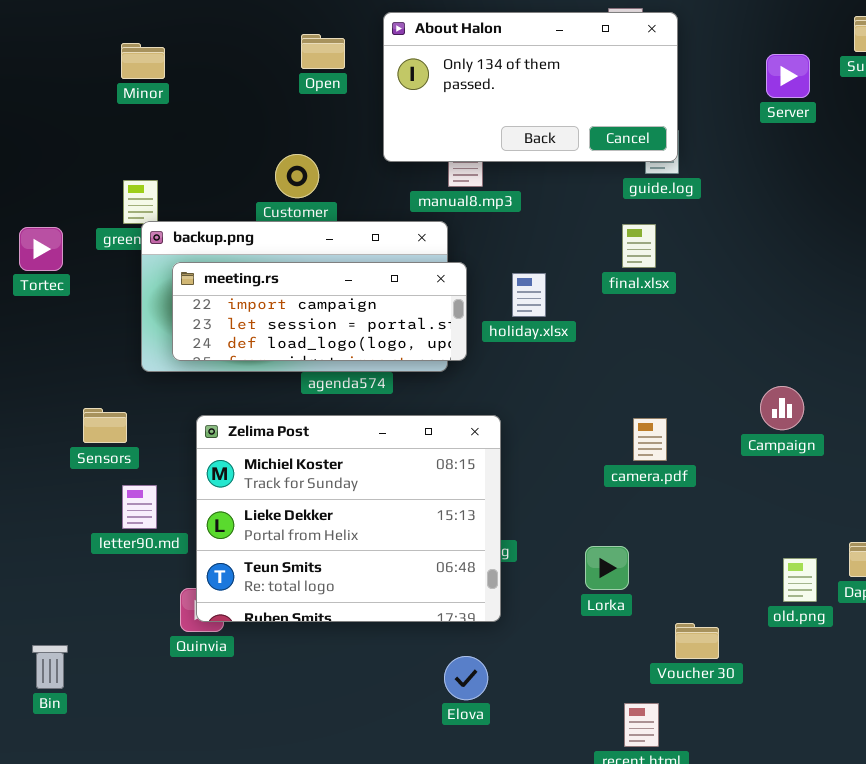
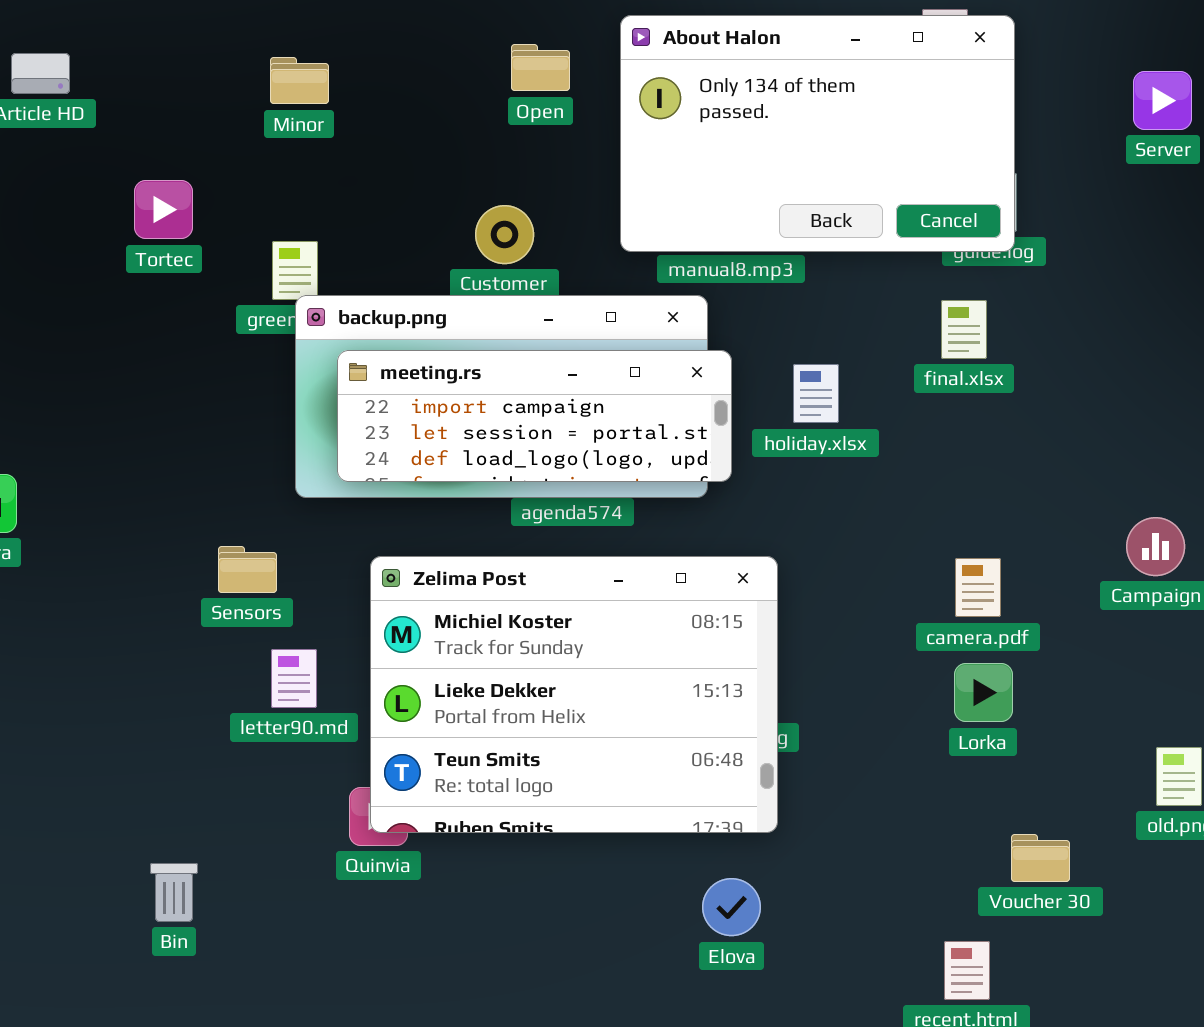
About Halon: [383,12,678,162] -> [620,15,1015,252], resized
Tortec: [19,227,63,271] -> [134,180,193,239], moved
Lorka: [585,546,629,590] -> [954,663,1013,722], moved

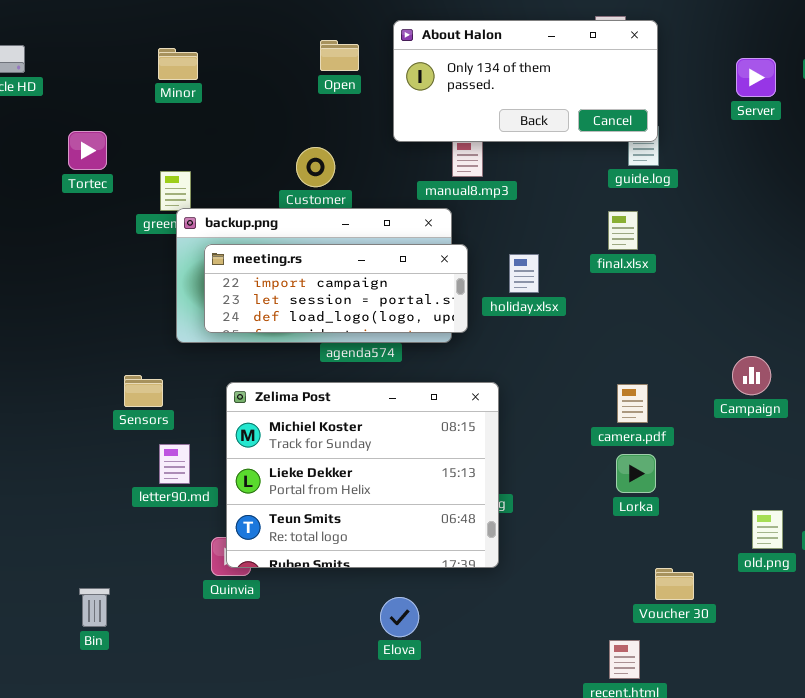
About Halon: [620,15,1015,252] -> [393,20,658,142], resized
Elova: [702,878,761,936] -> [380,597,419,637], moved

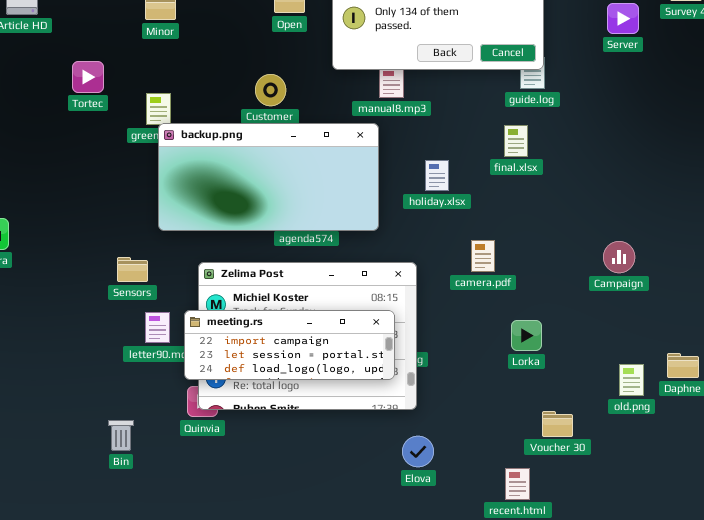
meeting.rs: [204,244,468,333] -> [184,310,395,380], moved
camera.pdf: [617,384,648,423] -> [471,240,495,272], moved
Bin: [79,588,110,627] -> [108,420,134,451], moved
Elova: [380,597,419,637] -> [402,436,434,467], moved

